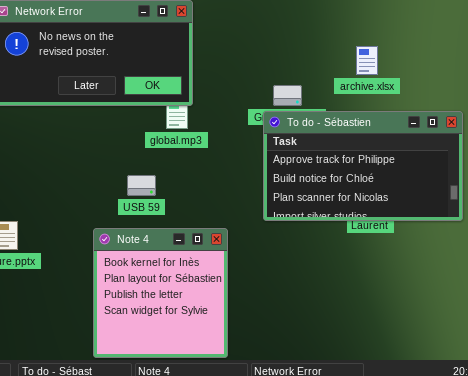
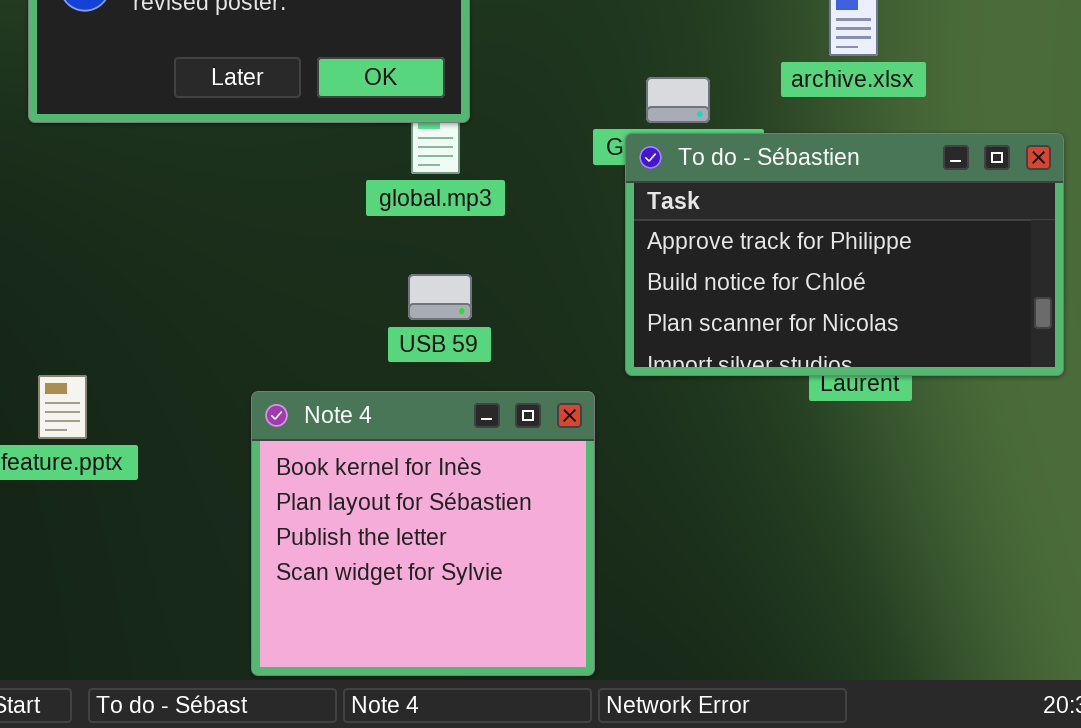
USB 59: [127,175,156,196] -> [408,274,472,320], moved
Note 4: [93,228,228,358] -> [251,391,595,676], resized

